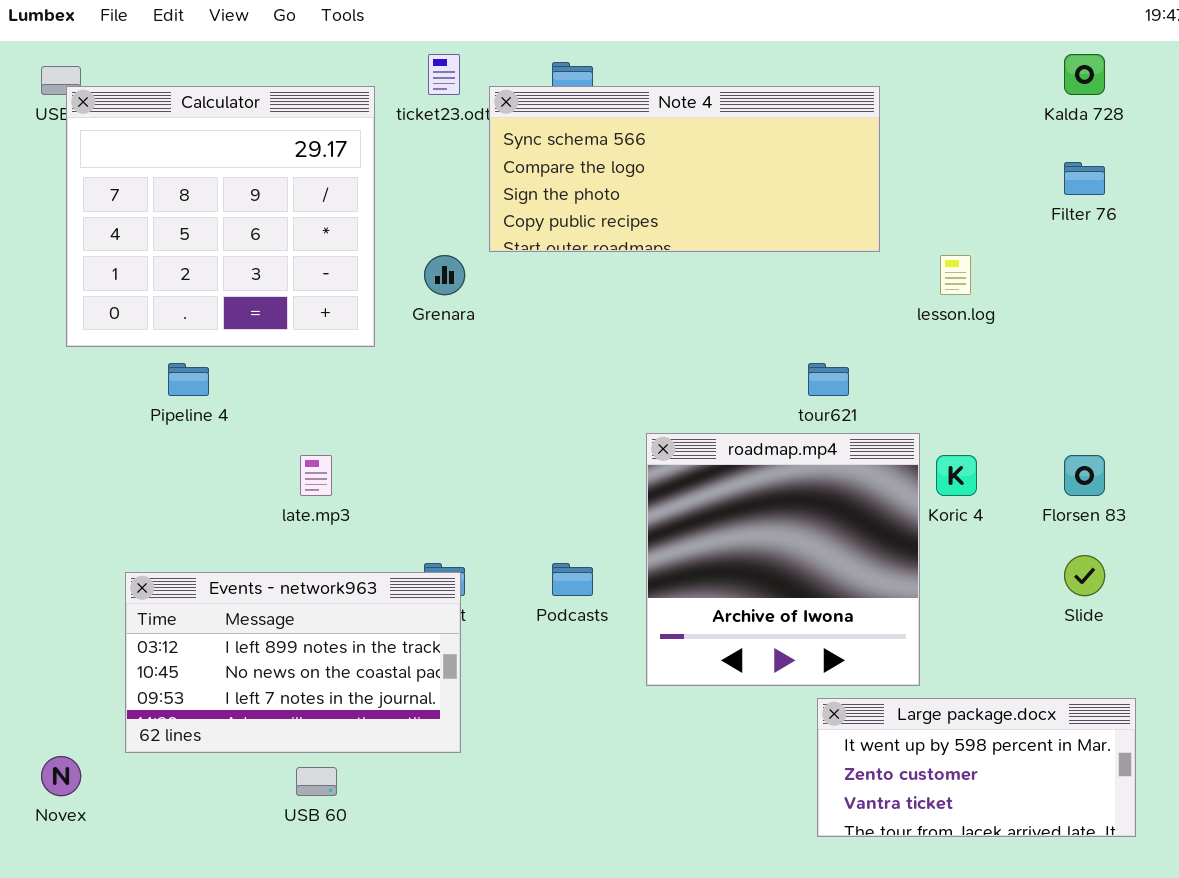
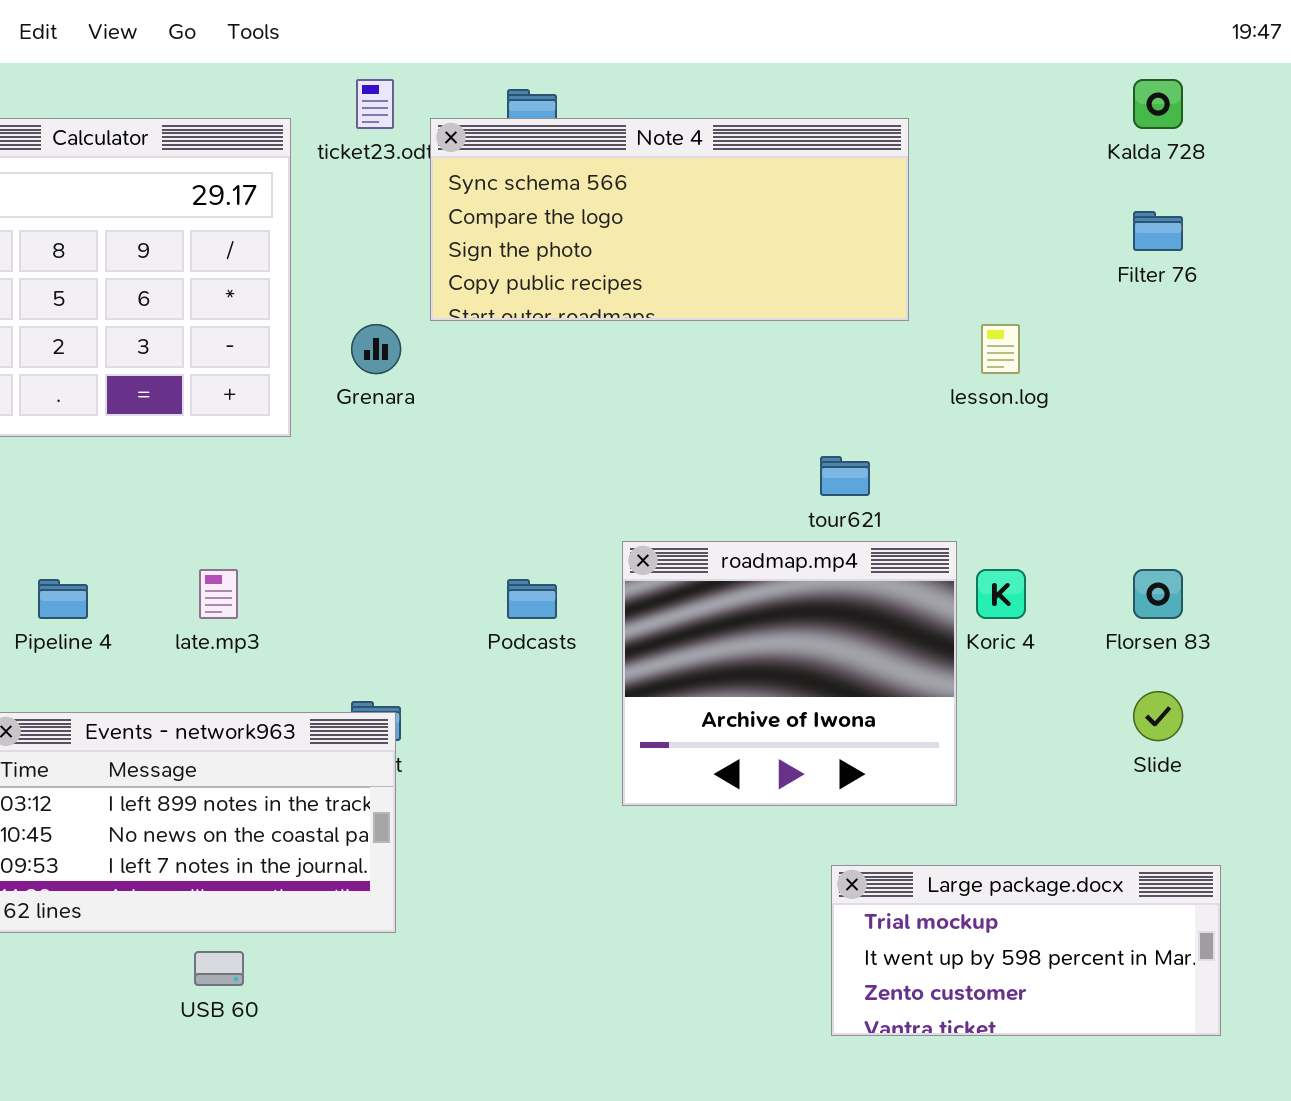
Pipeline 4: [168,363,209,396] -> [38,579,88,619], moved
roadmap.mp4: [646,433,920,686] -> [622,541,957,806], resized
Podcasts: [552,563,593,596] -> [507,579,557,619], moved
Large package.docx: [817,698,1136,837] -> [831,865,1221,1036], scrolled up 1 row

